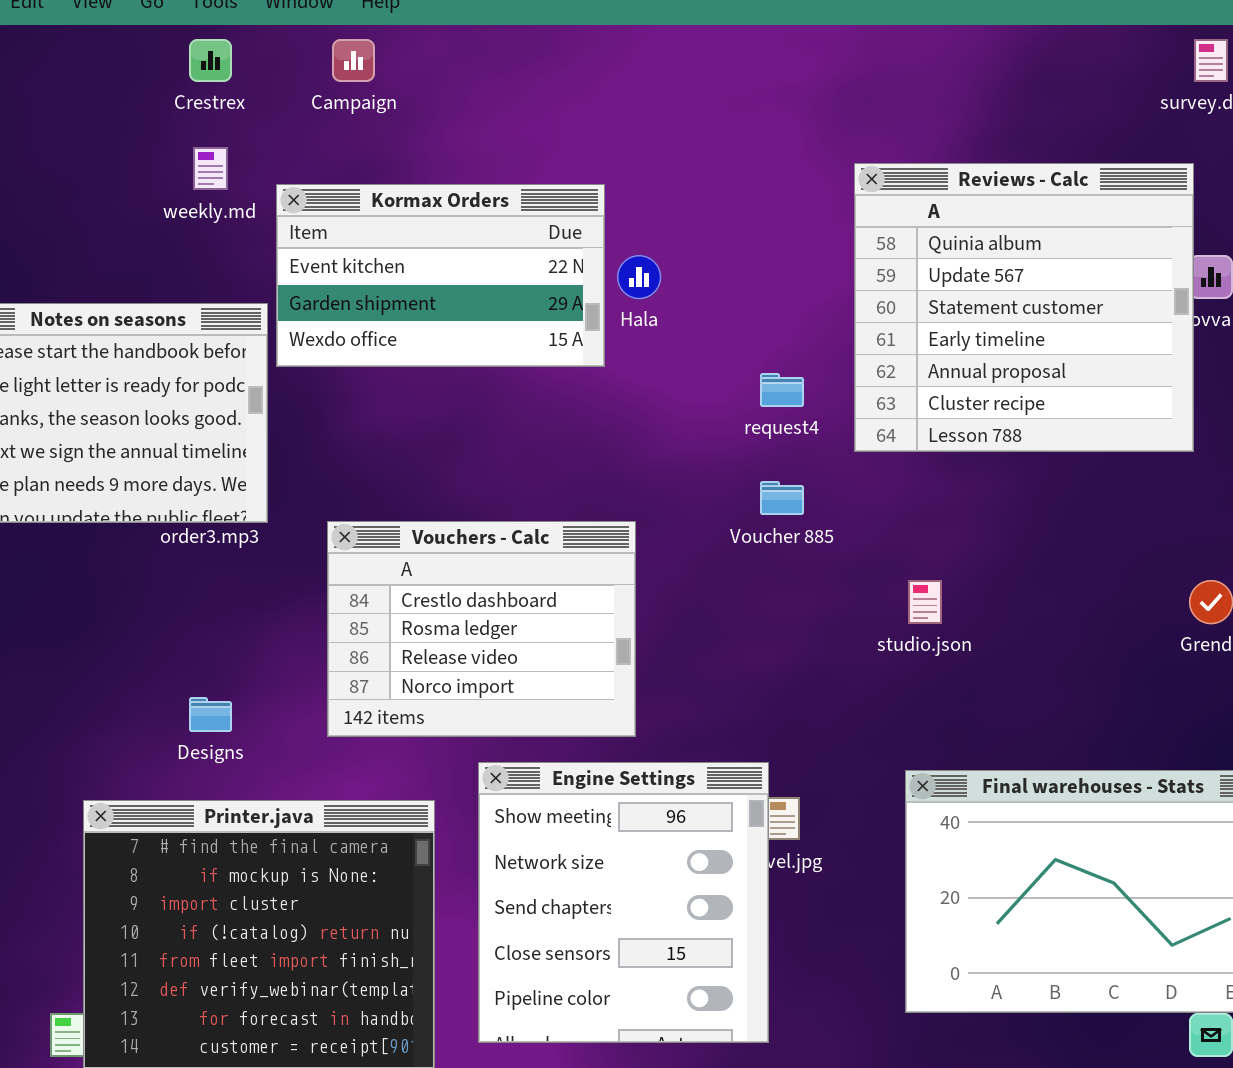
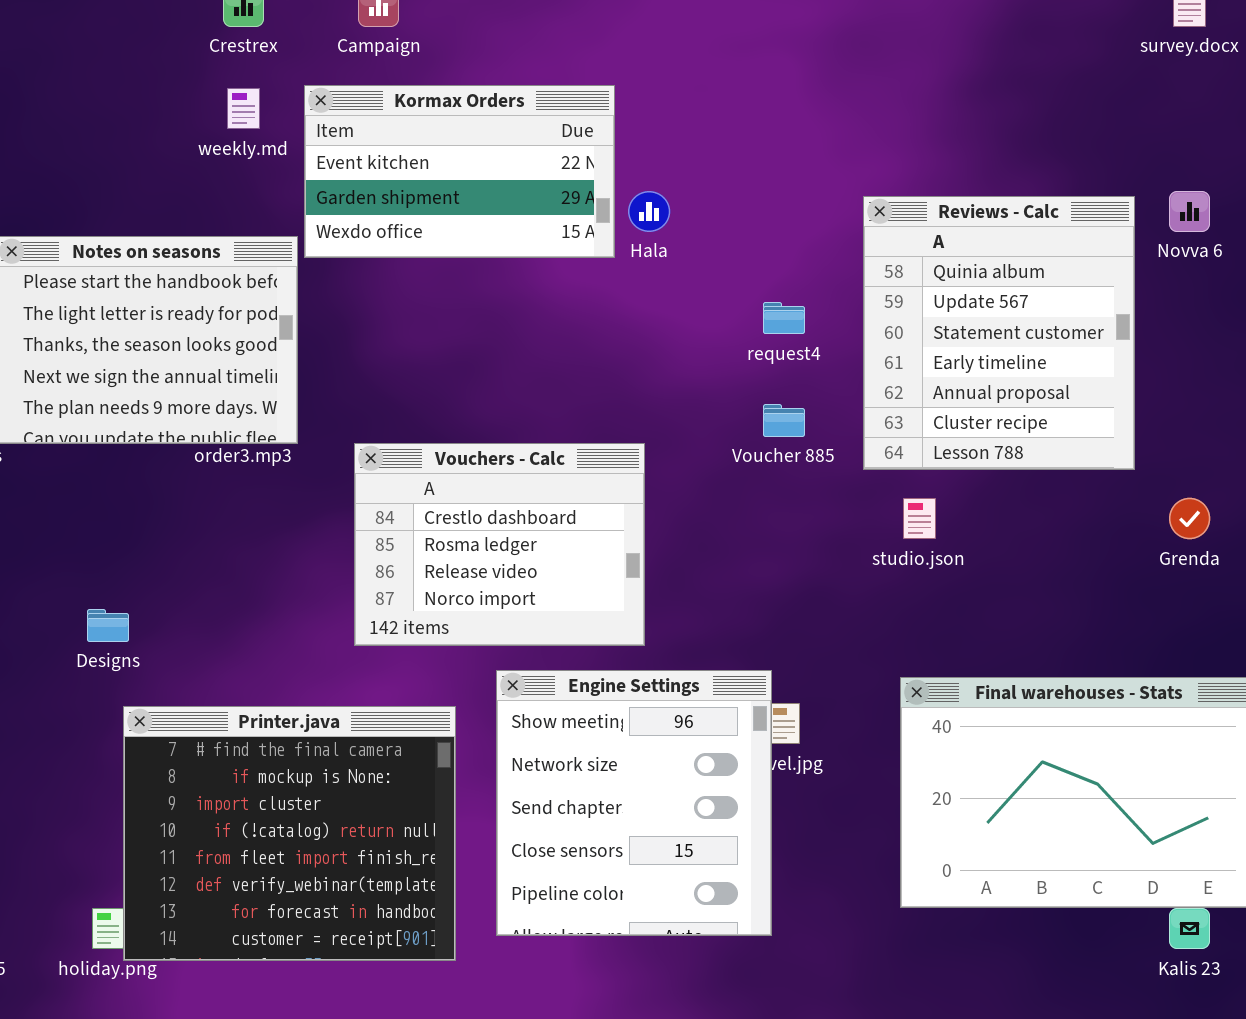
Reviews - Calc: [854,163,1194,452] -> [863,196,1135,470], moved, resized
Kormax Orders: [276,184,605,367] -> [304,85,615,258], moved
Designs: [189,697,232,732] -> [87,609,129,642], moved

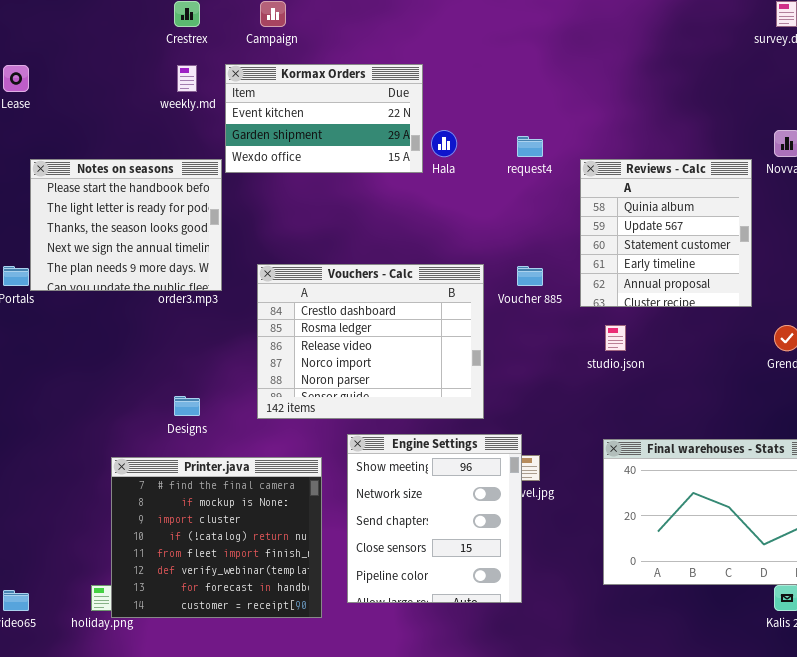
Reviews - Calc: [863,196,1135,470] -> [580,159,752,307], resized
request4: [763,302,805,334] -> [517,136,543,157], moved
Vouchers - Calc: [354,443,645,646] -> [257,264,484,419], resized
Designs: [87,609,129,642] -> [174,396,200,416], moved

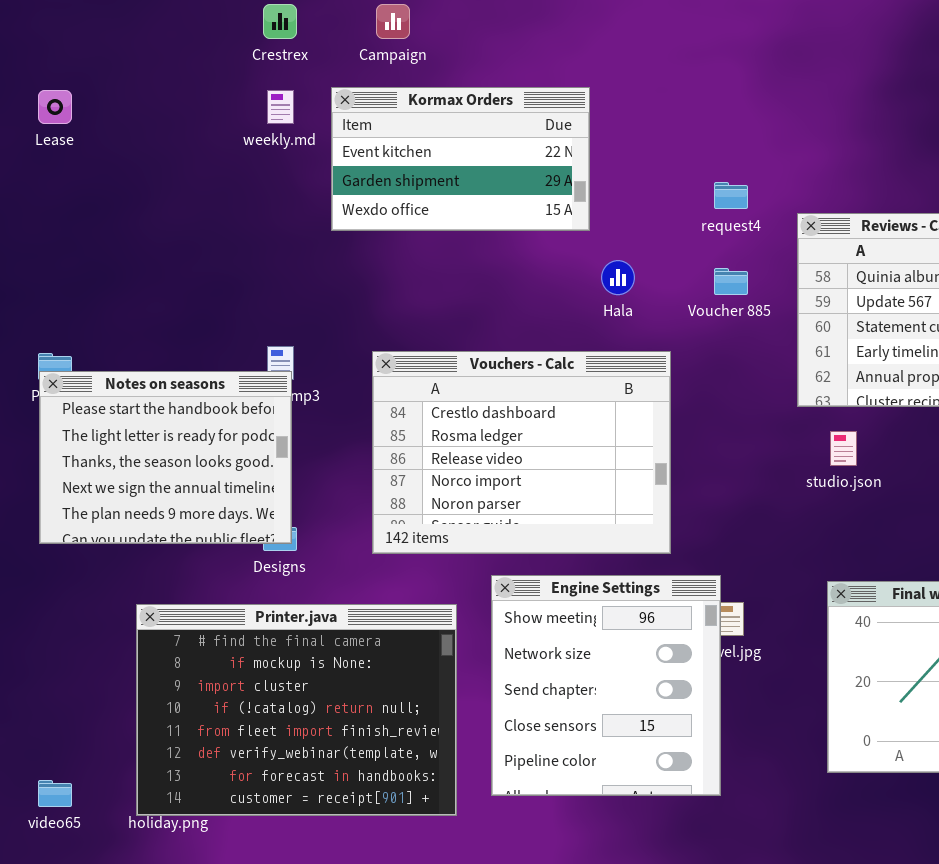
Hala: [431,130,457,157] -> [601,260,635,295], moved
Notes on seasons: [30,159,222,291] -> [39,371,292,544], moved
Voucher 885: [517,266,543,286] -> [714,268,748,295], moved
Printer.java: [111,457,322,618] -> [136,604,457,816], resized

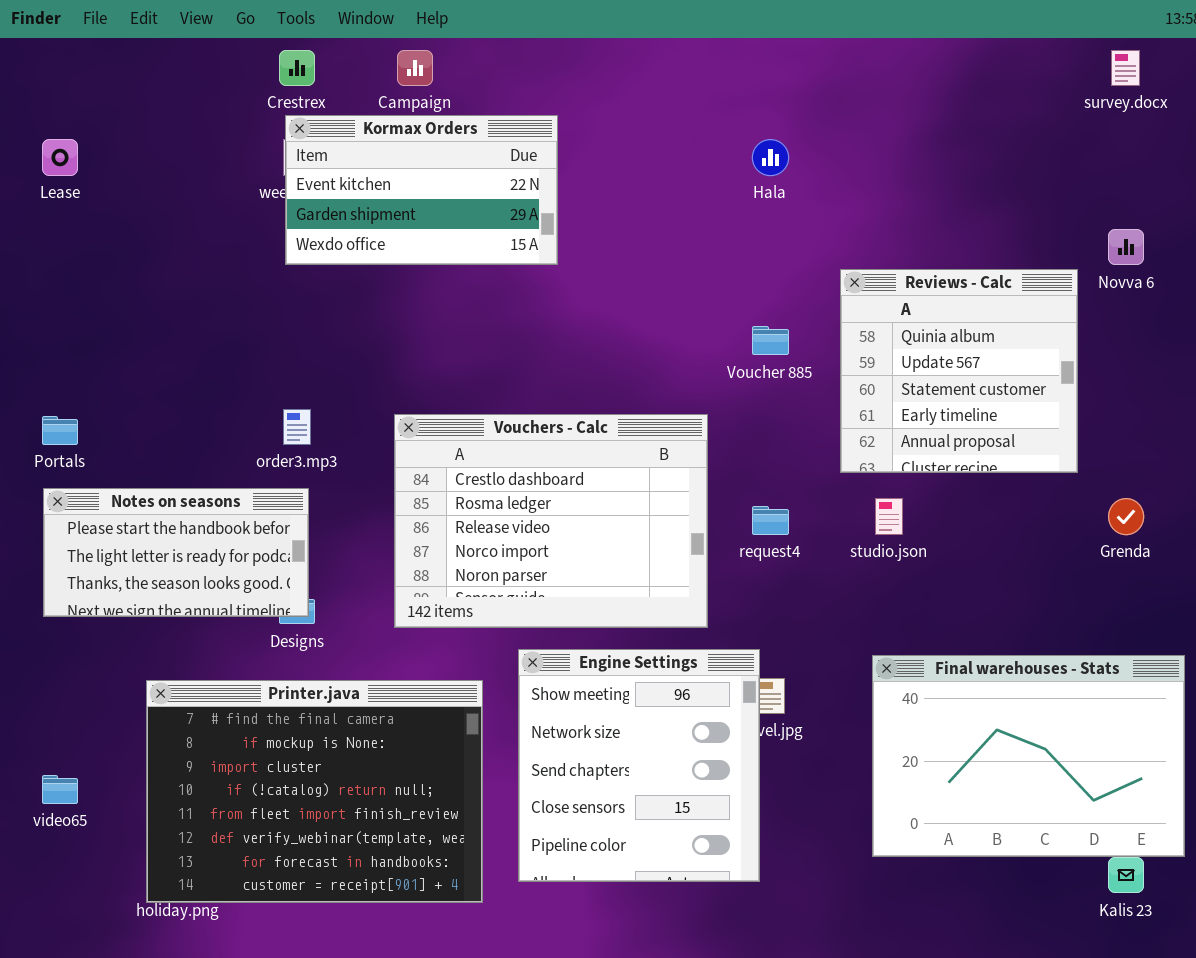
Kormax Orders: [331,87,590,231] -> [285,115,558,265], moved
request4: [714,182,748,209] -> [752,506,789,535], moved
Hala: [601,260,635,295] -> [752,139,789,176], moved
Notes on seasons: [39,371,292,544] -> [43,488,309,617], resized
video65: [38,780,72,807] -> [42,775,78,804], moved

